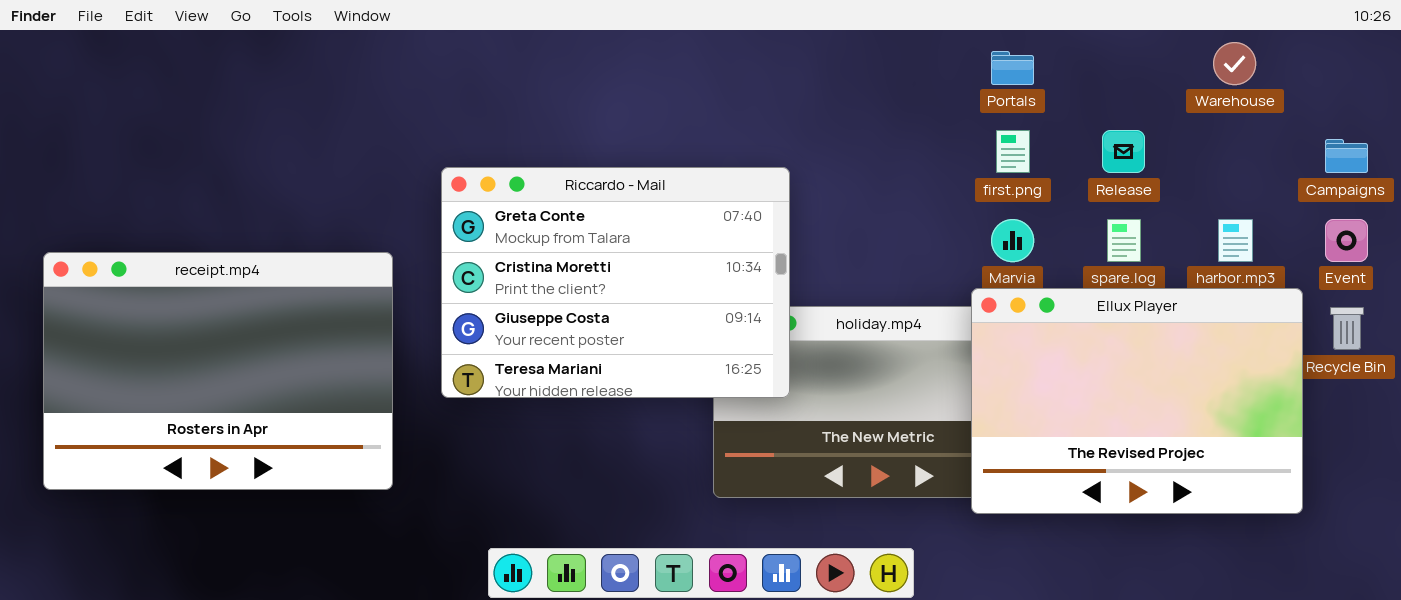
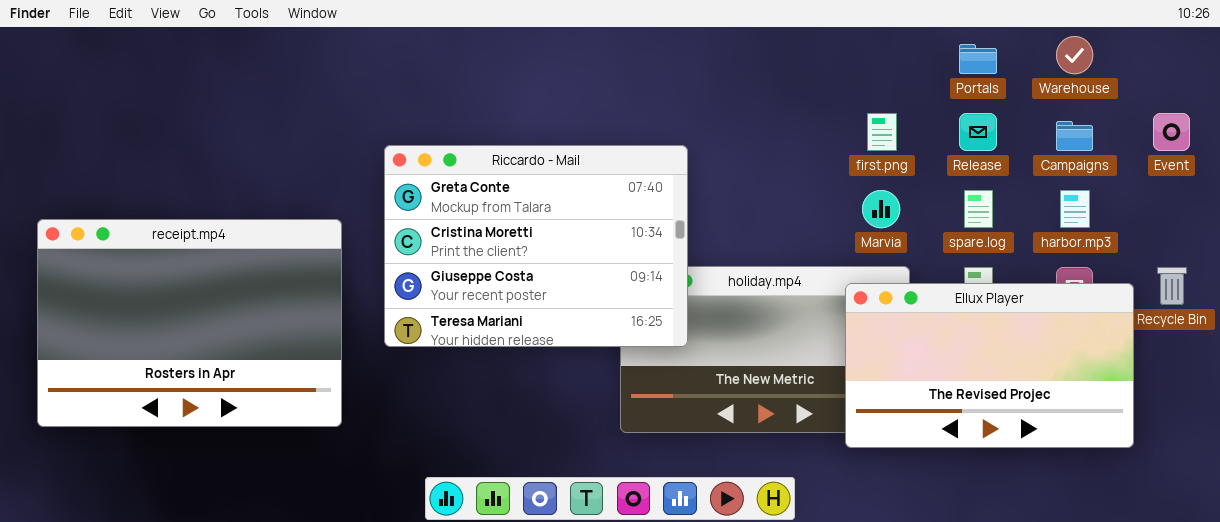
Portals: [991,51,1034,85] -> [959,44,997,74], moved
Campaigns: [1325,139,1368,173] -> [1056,121,1093,151], moved
Event: [1325,219,1368,262] -> [1153,113,1190,151], moved
Ellux Player: [971,288,1303,514] -> [845,283,1134,448], resized

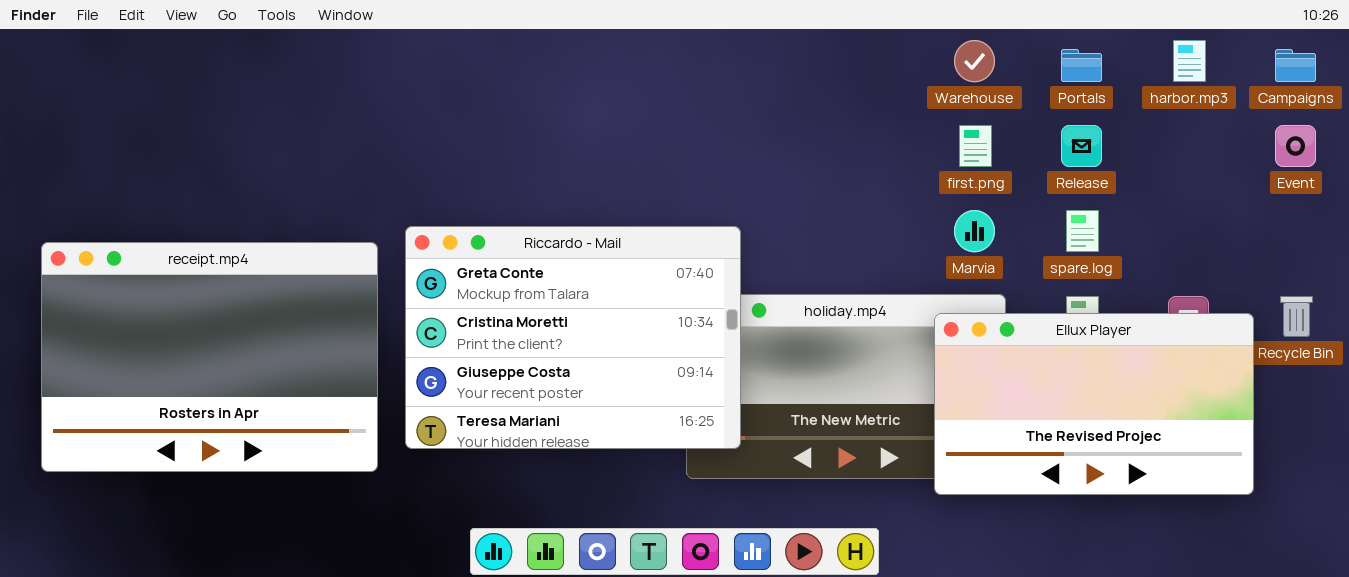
Warehouse: [1056,36,1093,74] -> [954,40,995,82], moved
Campaigns: [1056,121,1093,151] -> [1275,49,1316,82], moved
Riccardo - Mail: [384,145,688,347] -> [405,226,741,449], moved
harbor.mp3: [1060,190,1090,228] -> [1173,40,1206,82], moved

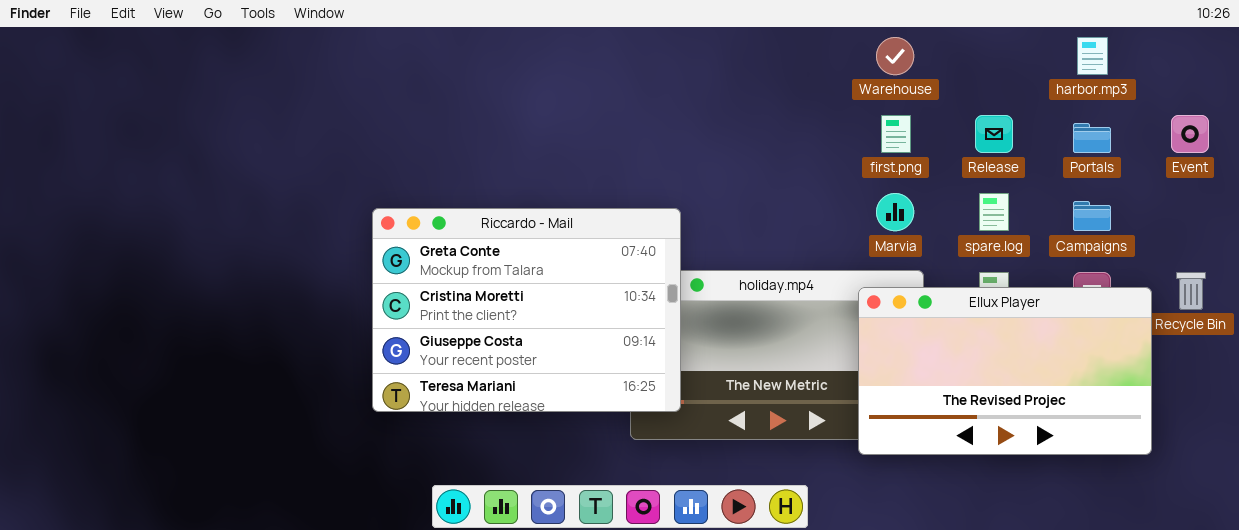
Portals: [1061,49,1102,82] -> [1073,123,1111,153], moved
Campaigns: [1275,49,1316,82] -> [1073,201,1111,231], moved
receipt.mp4: [41,242,378,472] -> none, closed

